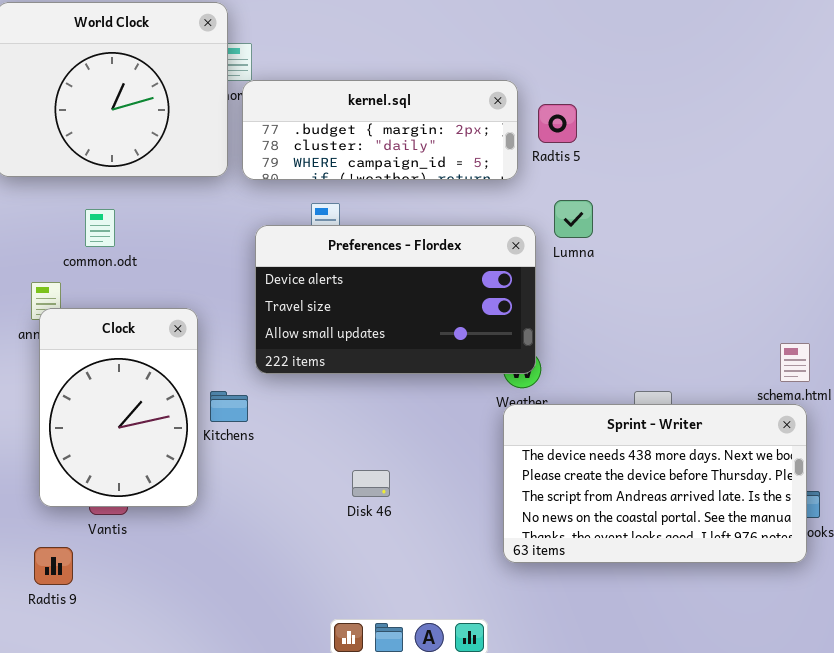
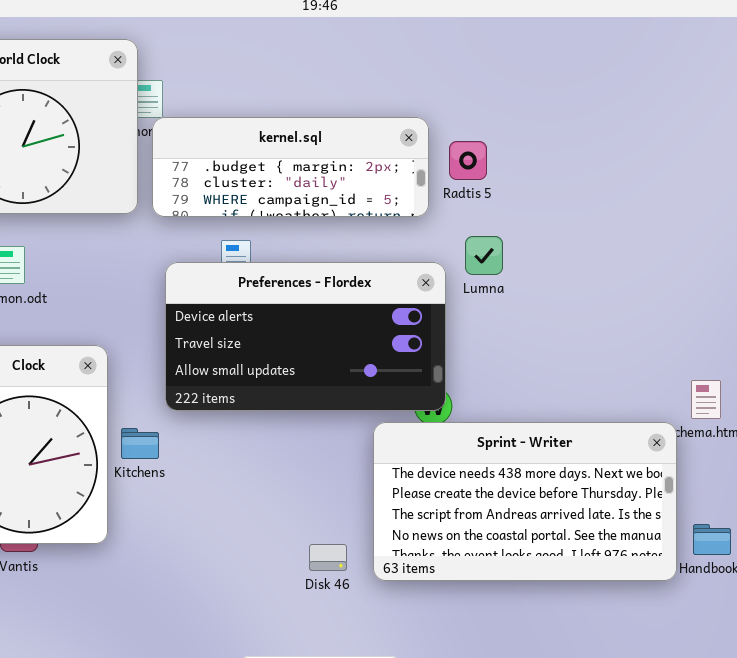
Sprint - Writer: [503,404,807,563] -> [373,422,677,581], moved
Disk 46: [352,470,390,497] -> [309,544,347,571], moved

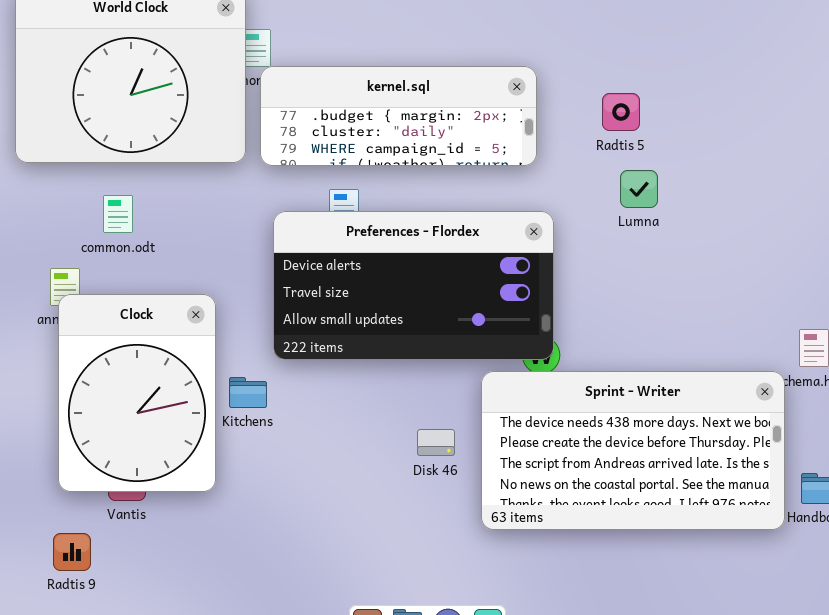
Radtis 5: [449,141,487,180] -> [602,93,640,131], moved
Lumna: [465,236,503,275] -> [620,170,658,208], moved
Disk 46: [309,544,347,571] -> [417,429,455,456], moved

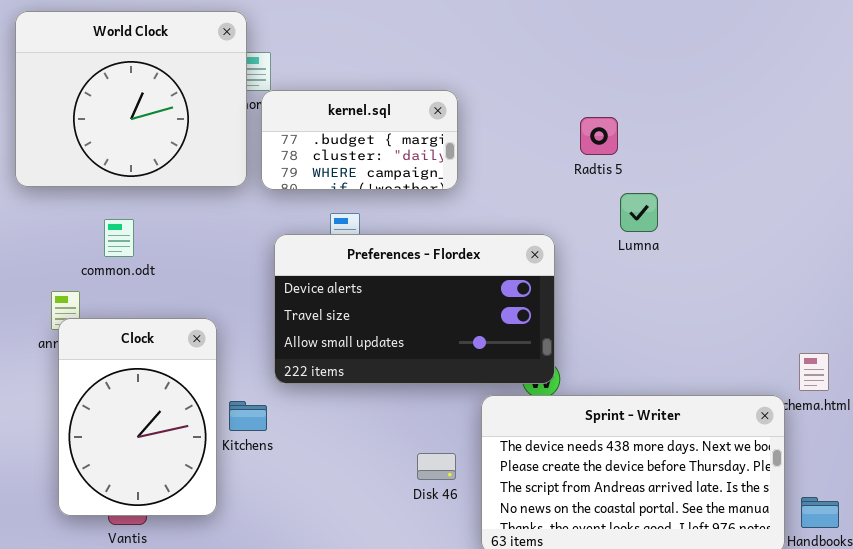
kernel.sql: [260,66,537,166] -> [261,90,458,190], resized
Radtis 5: [602,93,640,131] -> [580,117,618,155], moved

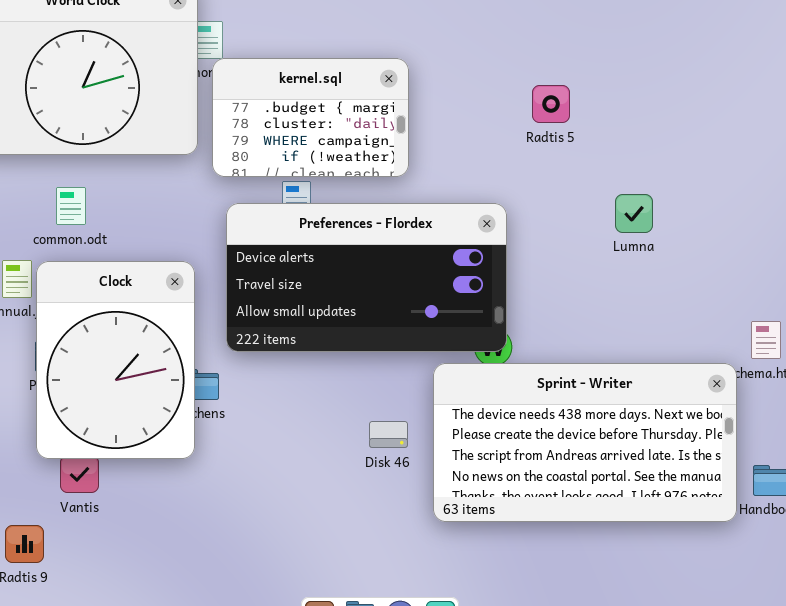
kernel.sql: [261,90,458,190] -> [212,58,409,177], resized
Lumna: [620,193,658,232] -> [615,194,653,233], moved
Clock: [58,318,217,516] -> [36,261,195,459], moved

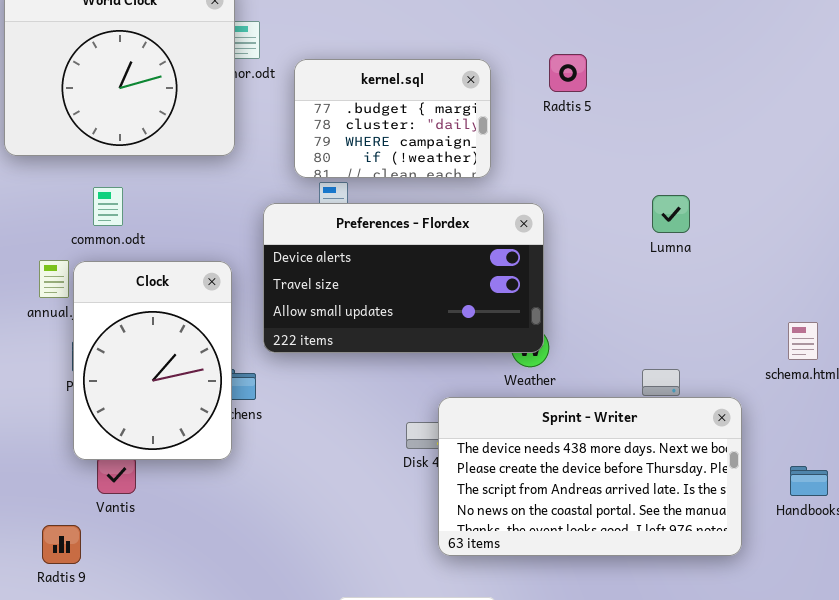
kernel.sql: [212,58,409,177] -> [294,59,491,178], moved
Radtis 5: [532,85,570,123] -> [549,54,587,92], moved
Sprint - Writer: [433,363,737,522] -> [438,397,742,556], moved

